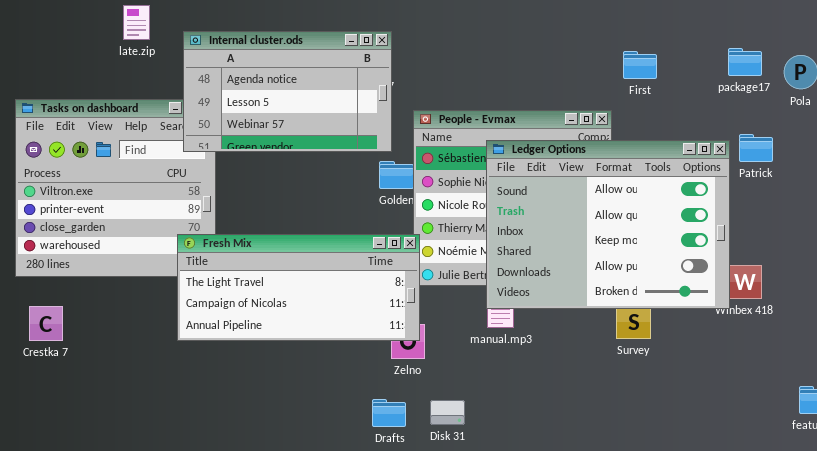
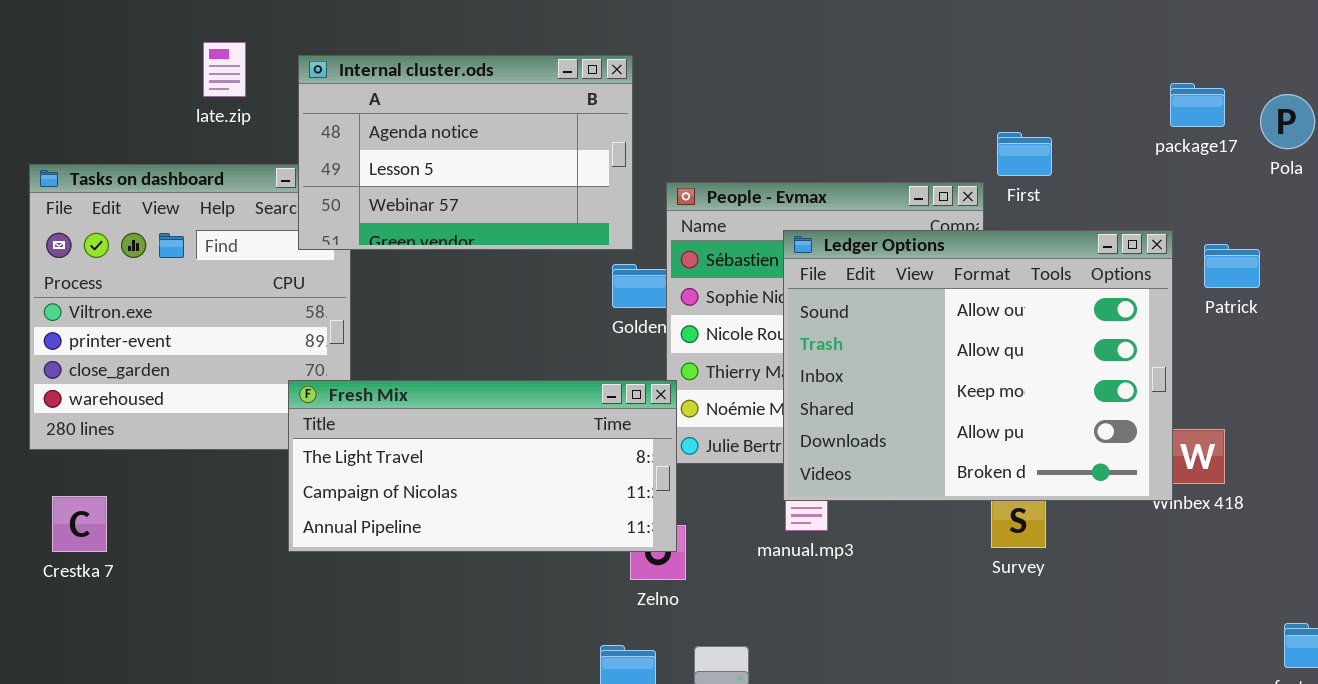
late.zip: [123,5,150,40] -> [203,42,246,97], moved
First: [623,51,657,79] -> [997,132,1052,176], moved
Patrick: [739,134,773,162] -> [1204,244,1260,288], moved

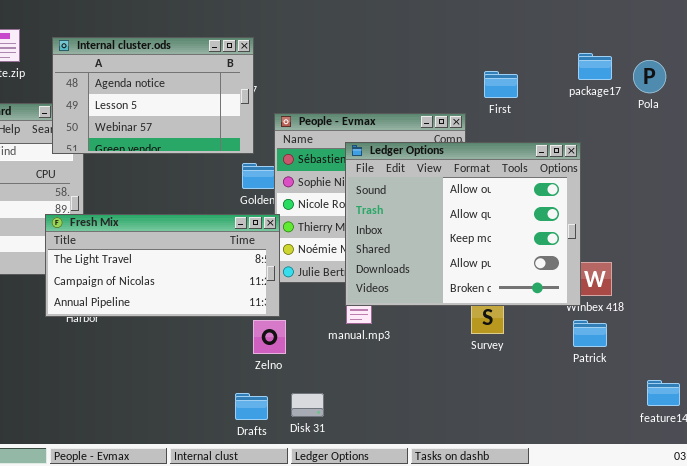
First: [997,132,1052,176] -> [484,71,518,98], moved
Patrick: [1204,244,1260,288] -> [573,320,607,347], moved
Fresh Mix: [288,380,677,552] -> [45,214,280,317], moved

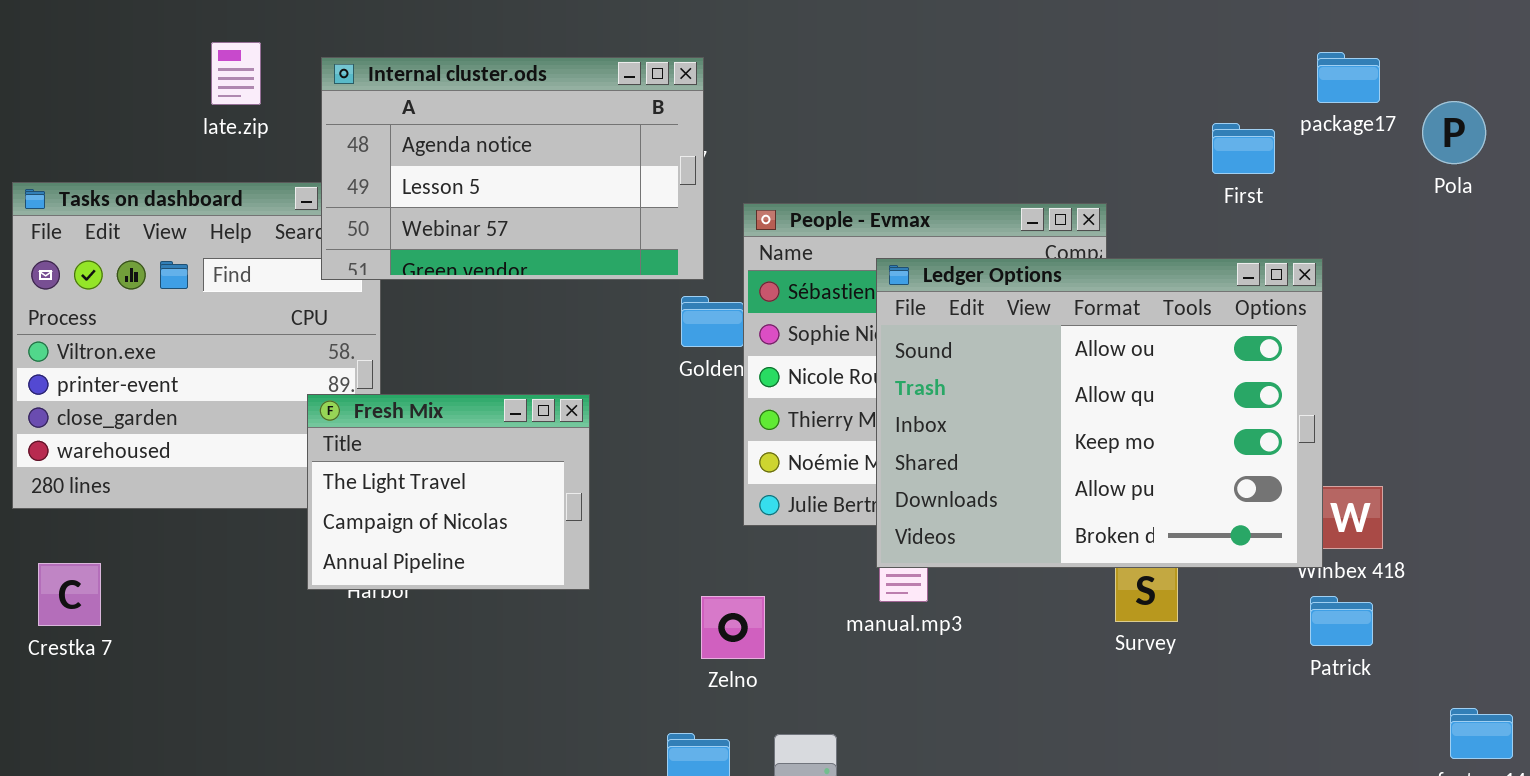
package17: [578,53,612,80] -> [1317,52,1380,103], moved
First: [484,71,518,98] -> [1212,123,1275,174], moved
Fresh Mix: [45,214,280,317] -> [307,394,590,590], resized

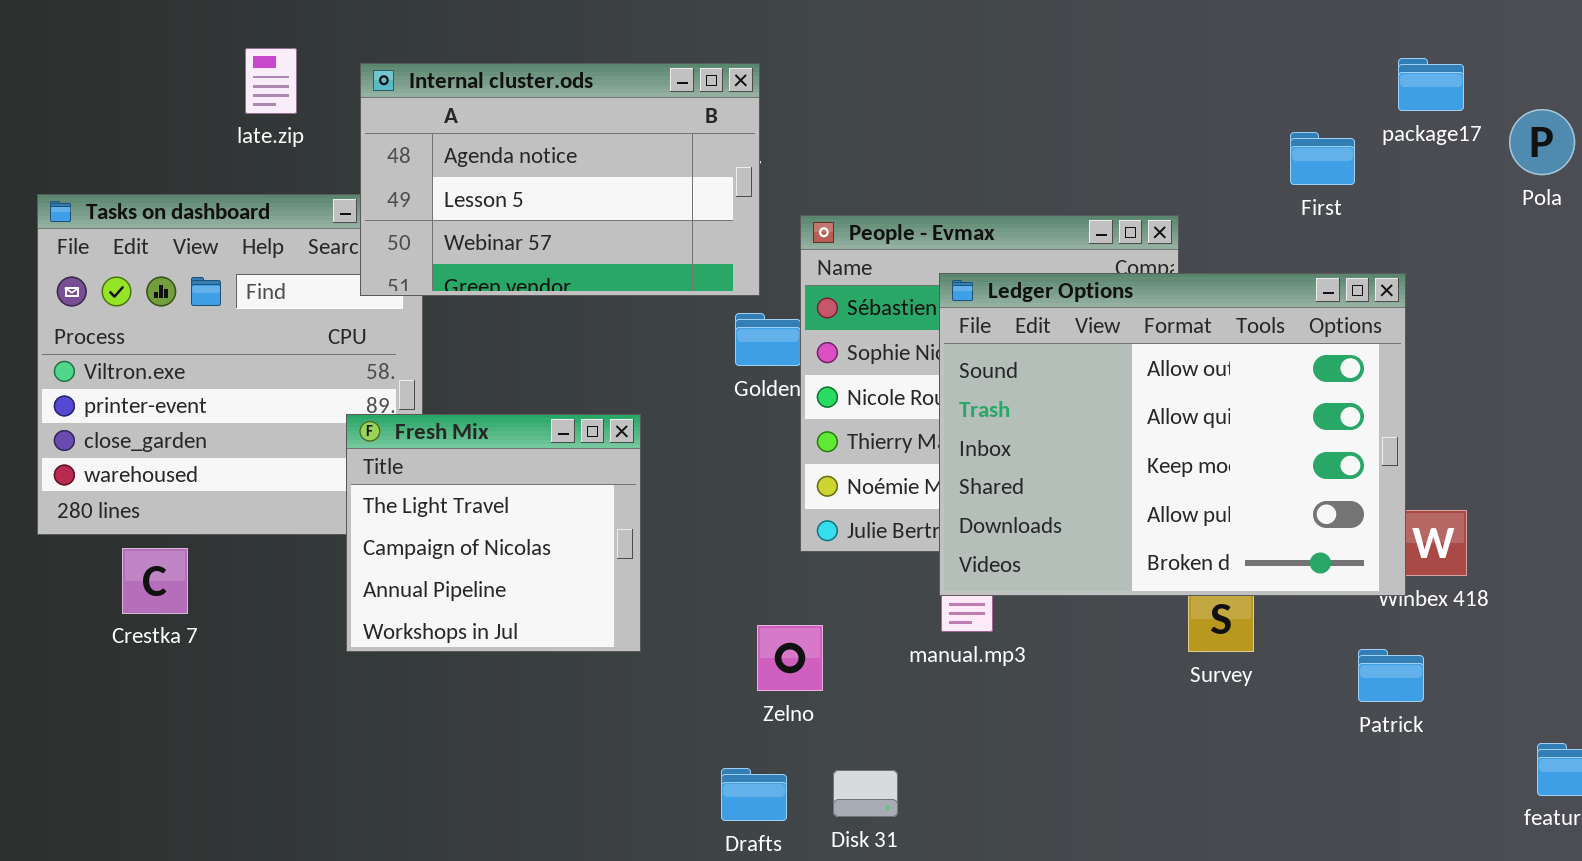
Fresh Mix: [307,394,590,590] -> [346,414,641,652], resized
Crestka 7: [38,563,101,626] -> [122,548,188,614], moved
Patrick: [1310,596,1373,646] -> [1358,649,1424,702], moved

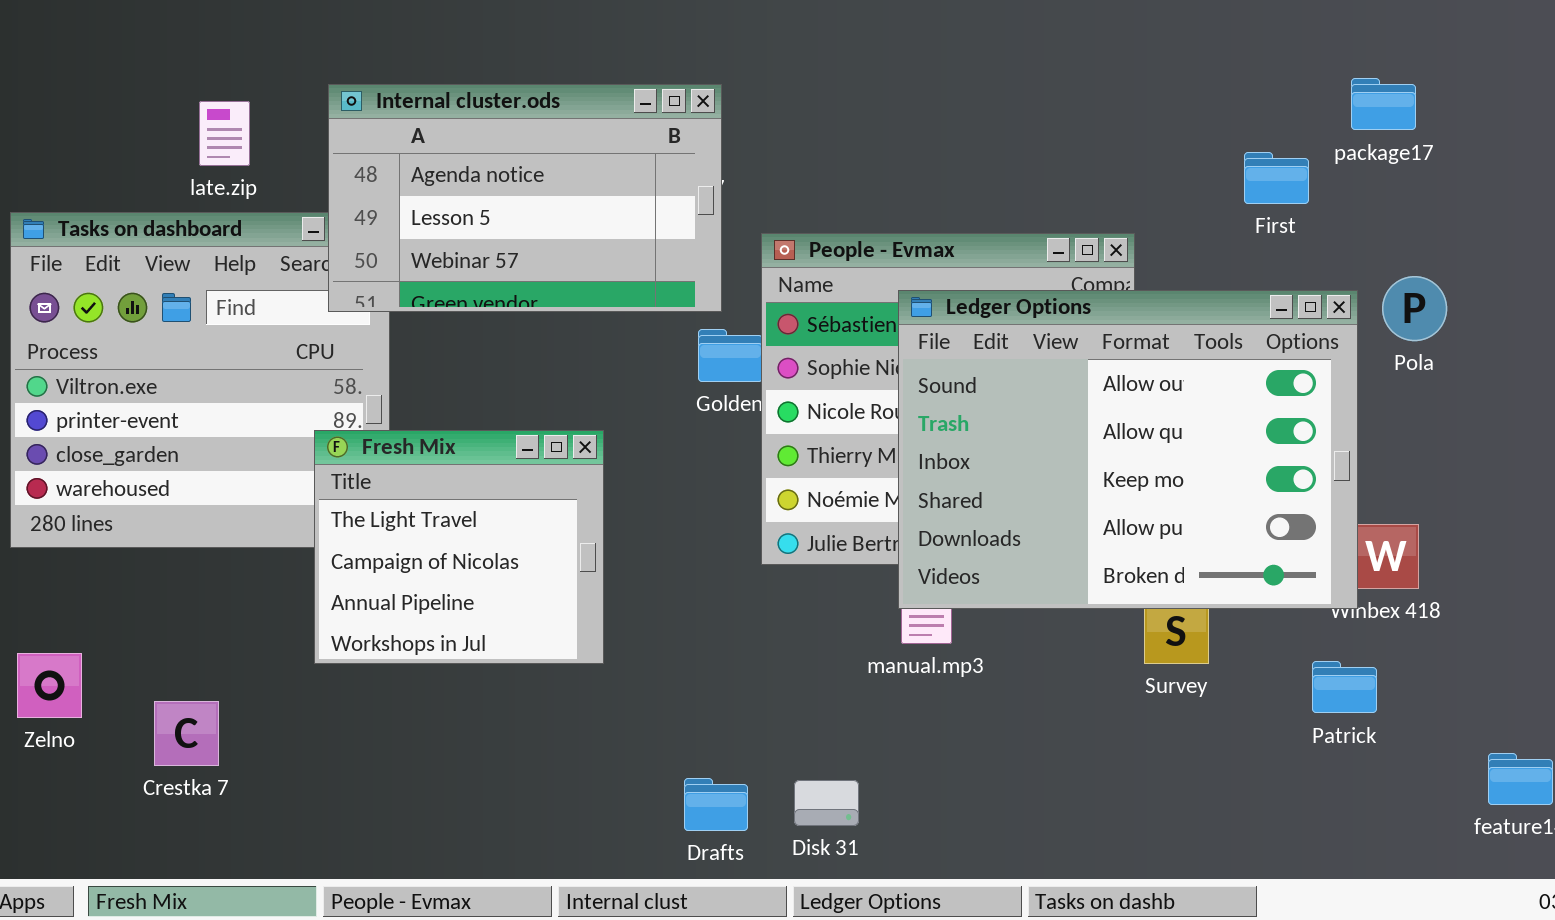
late.zip: [245,48,297,114] -> [199,101,250,166], moved
Pola: [1509,109,1575,175] -> [1382,276,1447,341], moved
Crestka 7: [122,548,188,614] -> [154,701,219,766], moved
Zelno: [757,625,823,691] -> [17,653,82,718], moved

